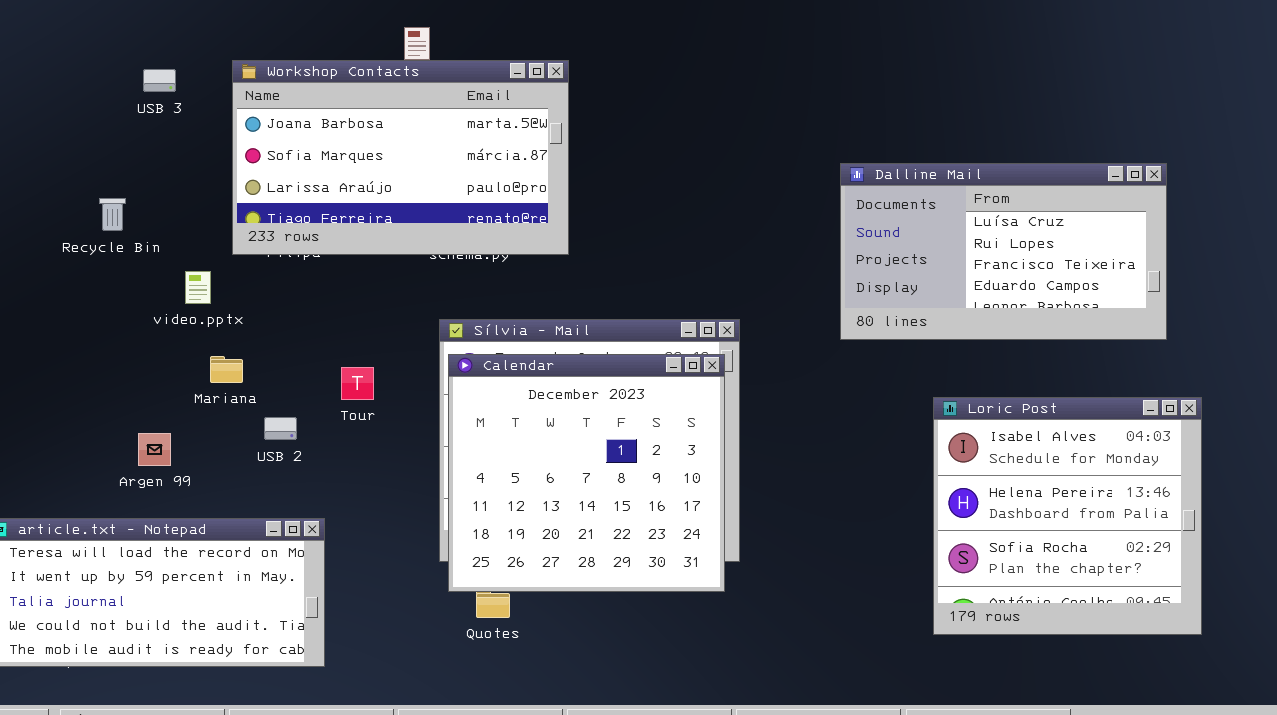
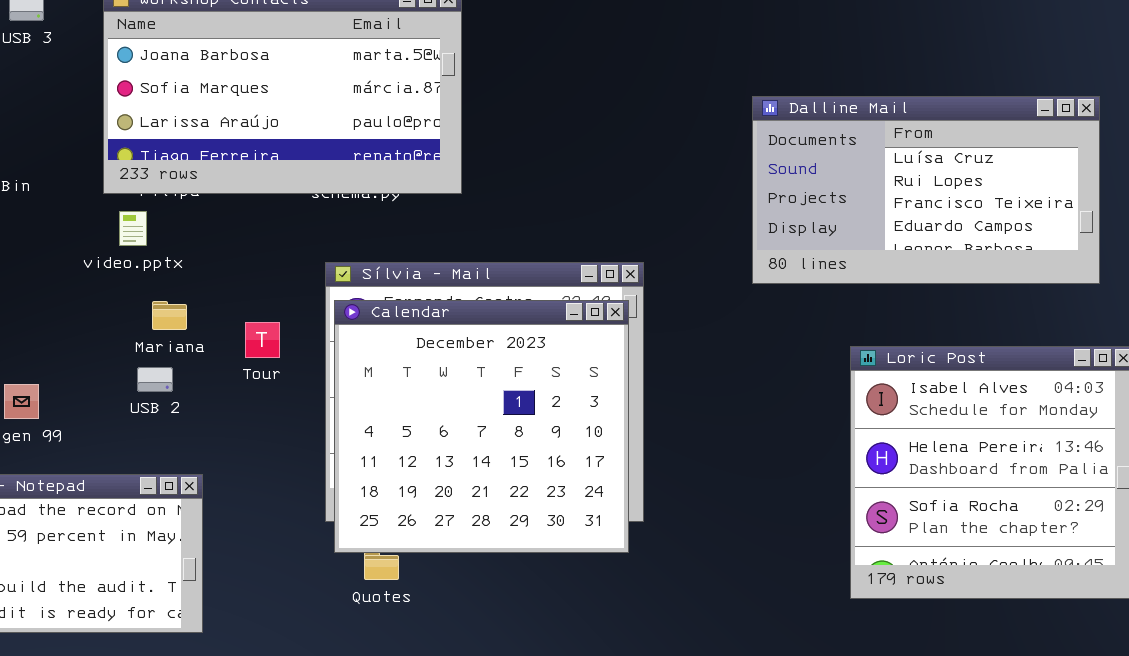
video.pptx: [185,271,211,304] -> [119,211,147,246], moved
Mariana: [210,356,243,383] -> [152,301,187,330], moved
Tour: [341,367,374,400] -> [245,322,280,358], moved

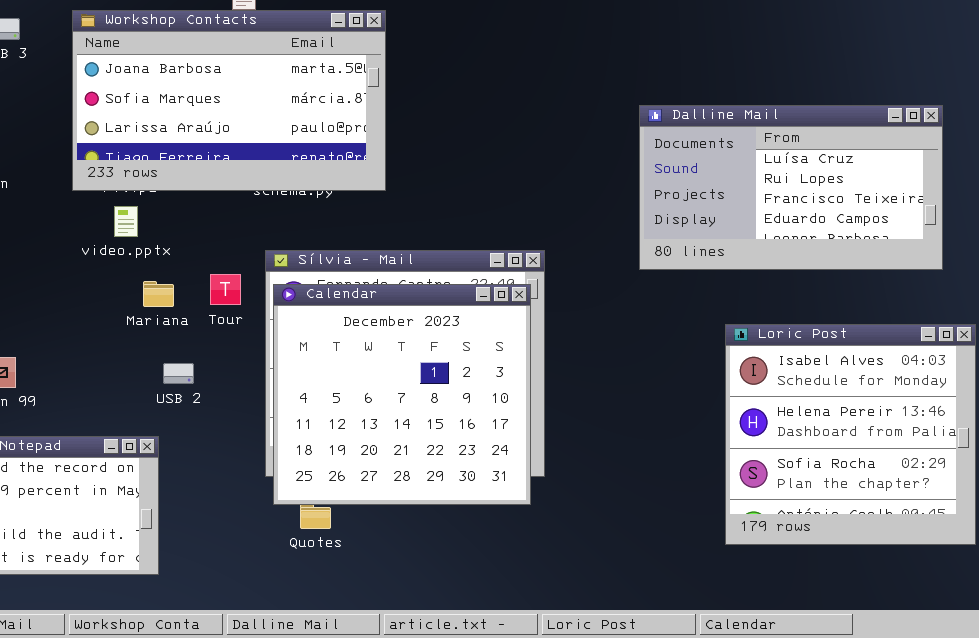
video.pptx: [119,211,147,246] -> [114,206,138,237], moved
Mariana: [152,301,187,330] -> [143,281,174,307], moved
Tour: [245,322,280,358] -> [210,274,241,305], moved
USB 2: [137,367,173,392] -> [163,363,194,384], moved

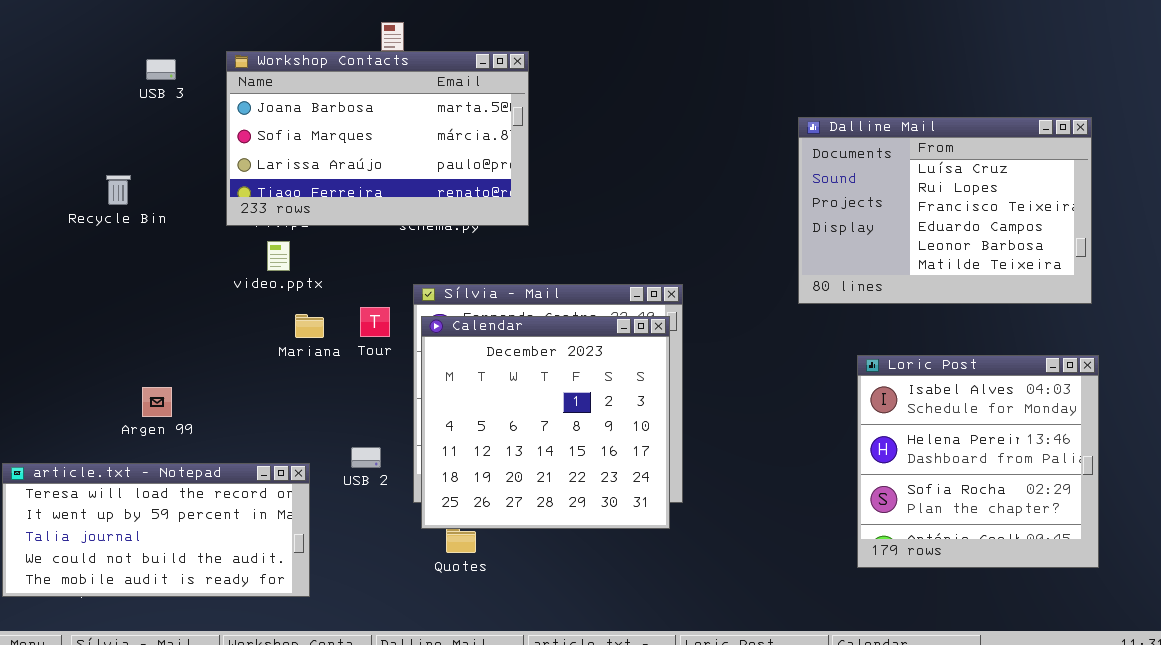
Dalline Mail: [639,105,943,270] -> [798,117,1092,304], moved, resized
USB 2: [163,363,194,384] -> [351,447,381,468], moved

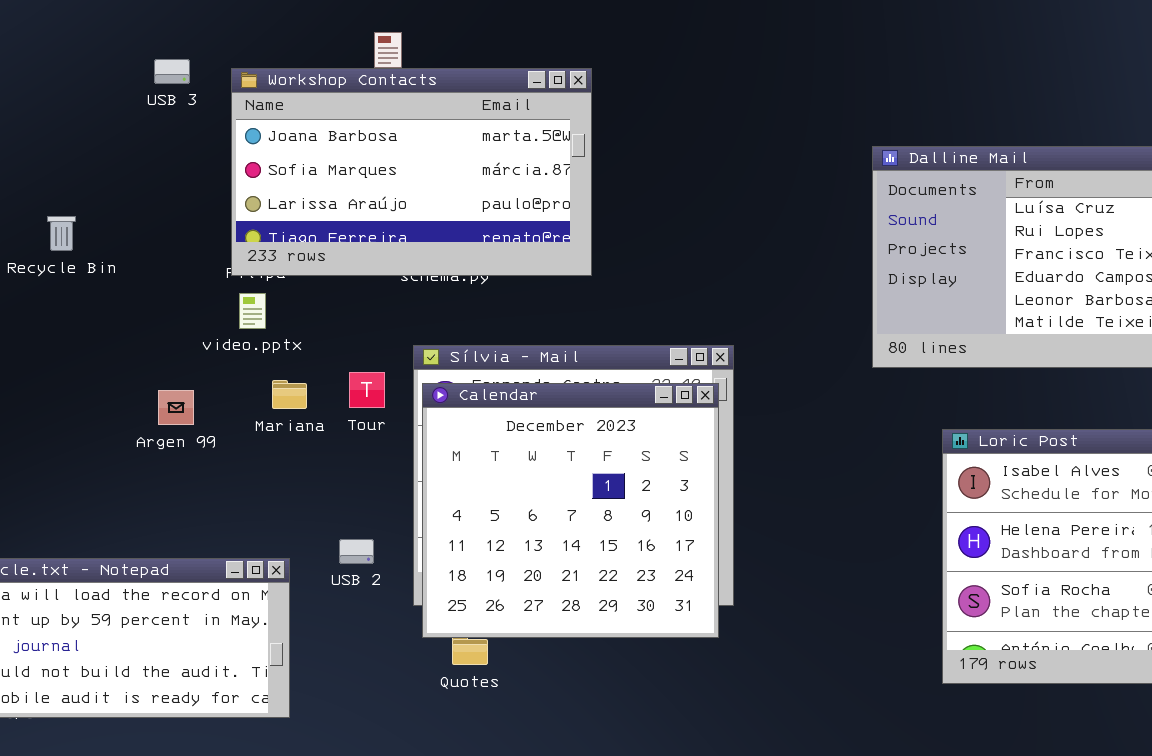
Workshop Contacts: [226,51,529,226] -> [231,68,592,276], moved
USB 3: [146,59,176,80] -> [154,59,190,84], moved
Argen 99: [142,387,172,417] -> [158,390,194,425], moved

